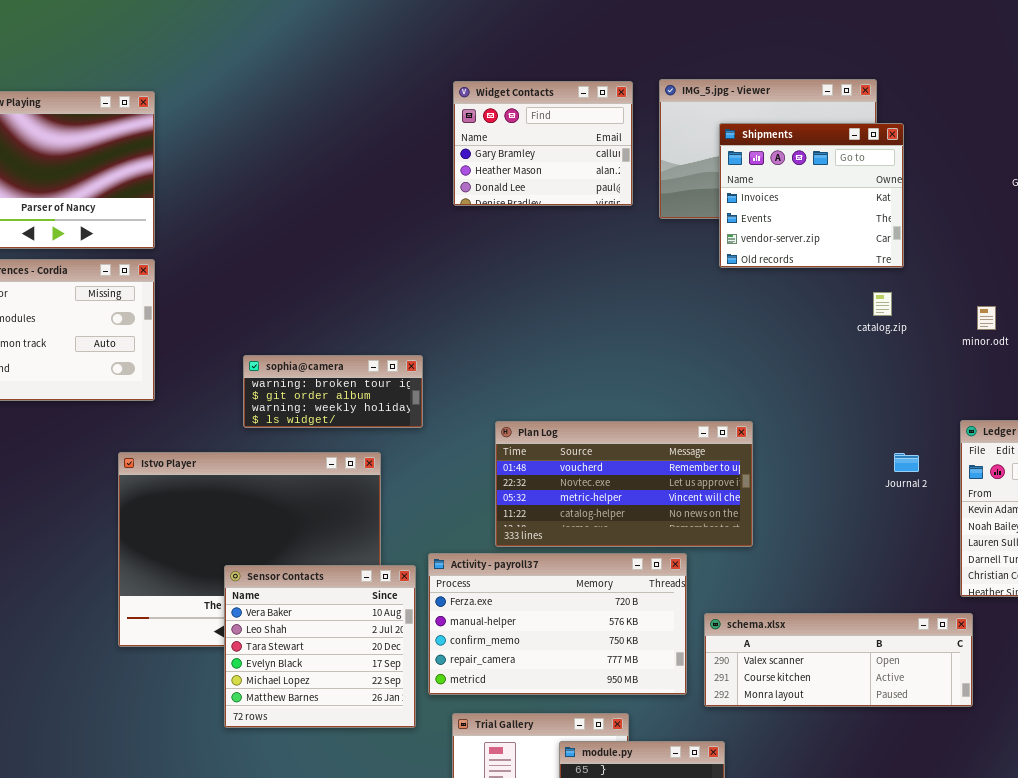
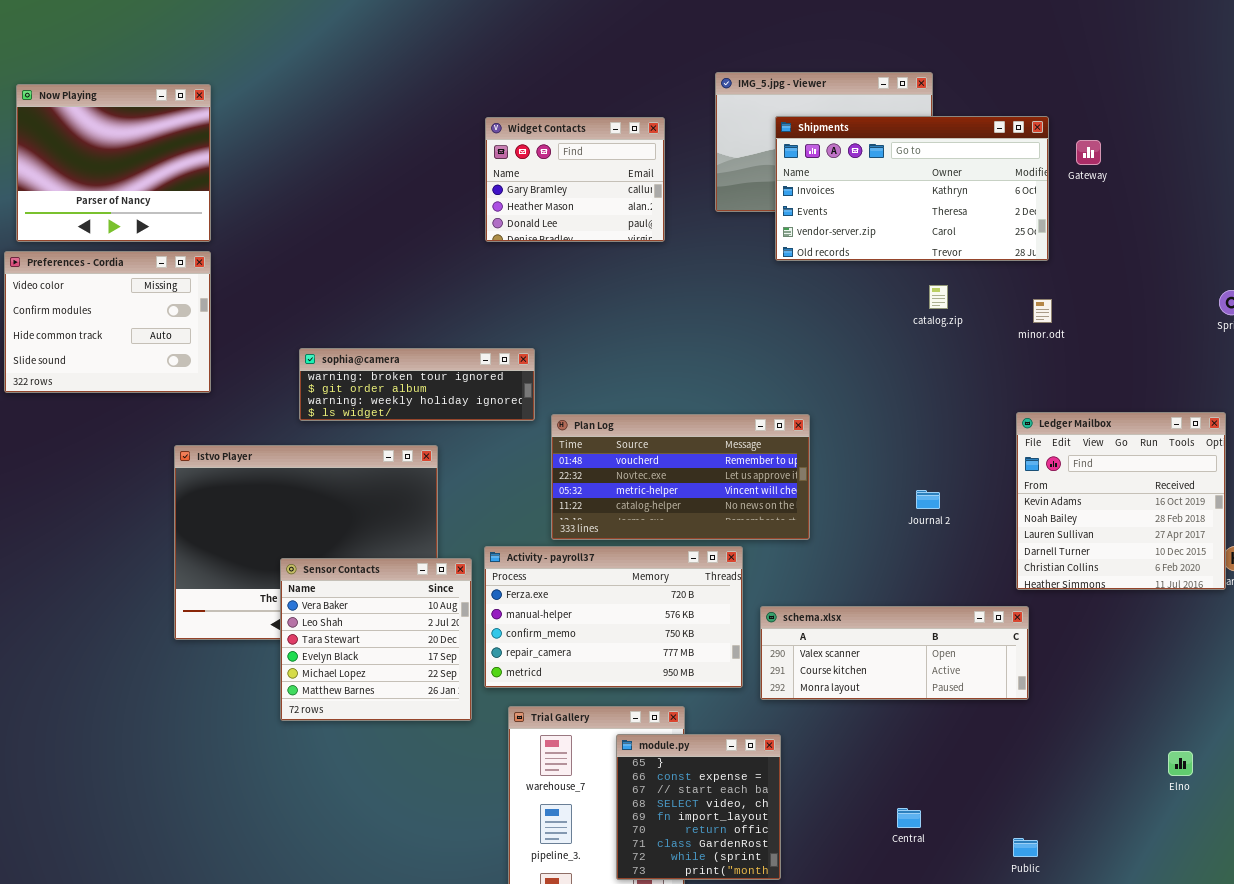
Widget Contacts: [453,81,633,206] -> [485,117,665,242], moved
Shipments: [719,123,904,268] -> [775,116,1049,261], resized
sophia@camera: [243,355,423,428] -> [299,348,535,421], resized
Journal 2: [894,453,919,472] -> [916,490,940,509], moved

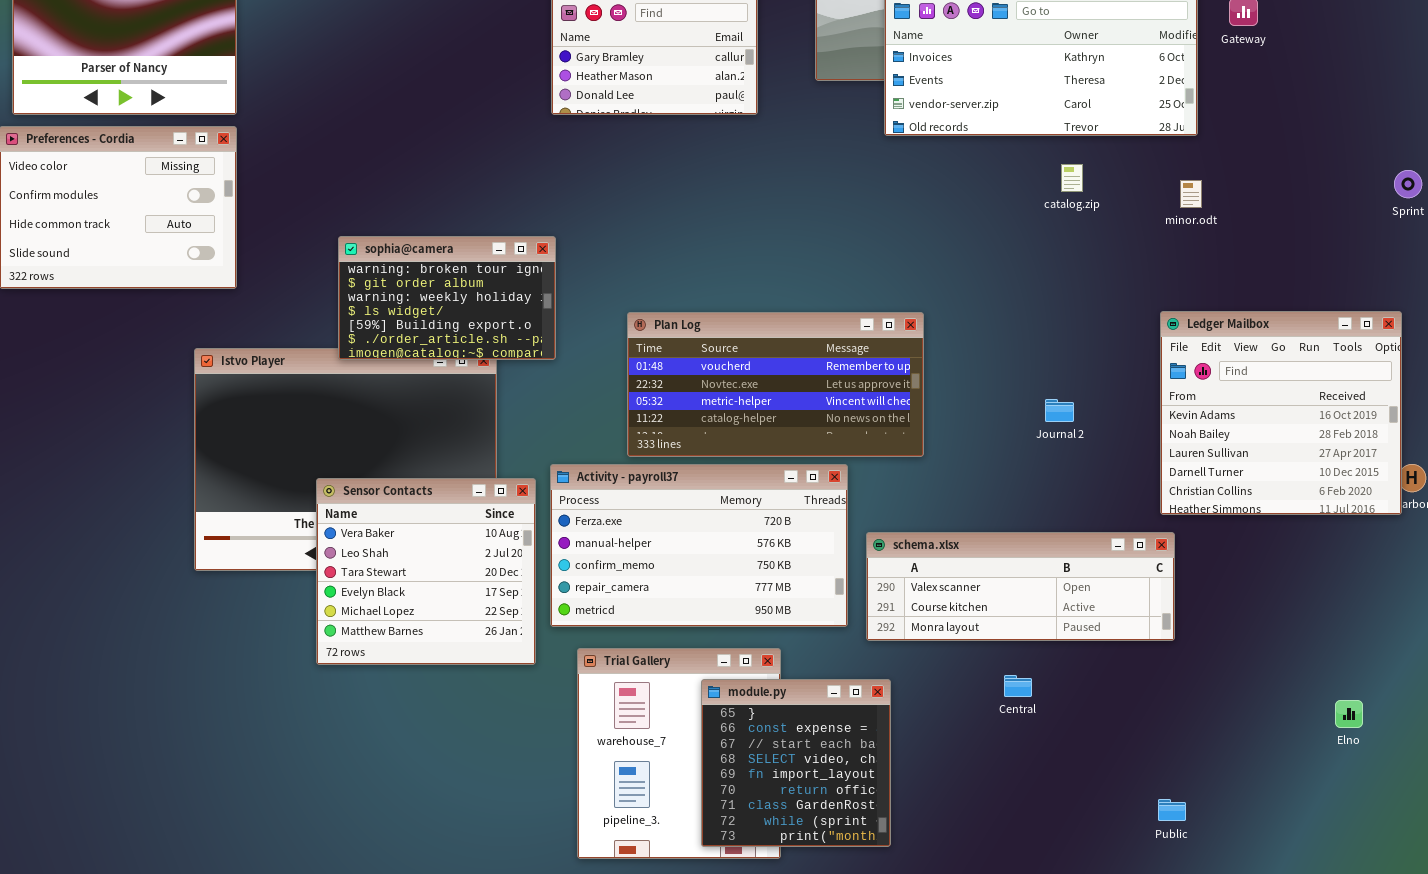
sophia@camera: [299,348,535,421] -> [338,236,556,360], resized
Central: [897,808,921,828] -> [1004,675,1032,697], moved

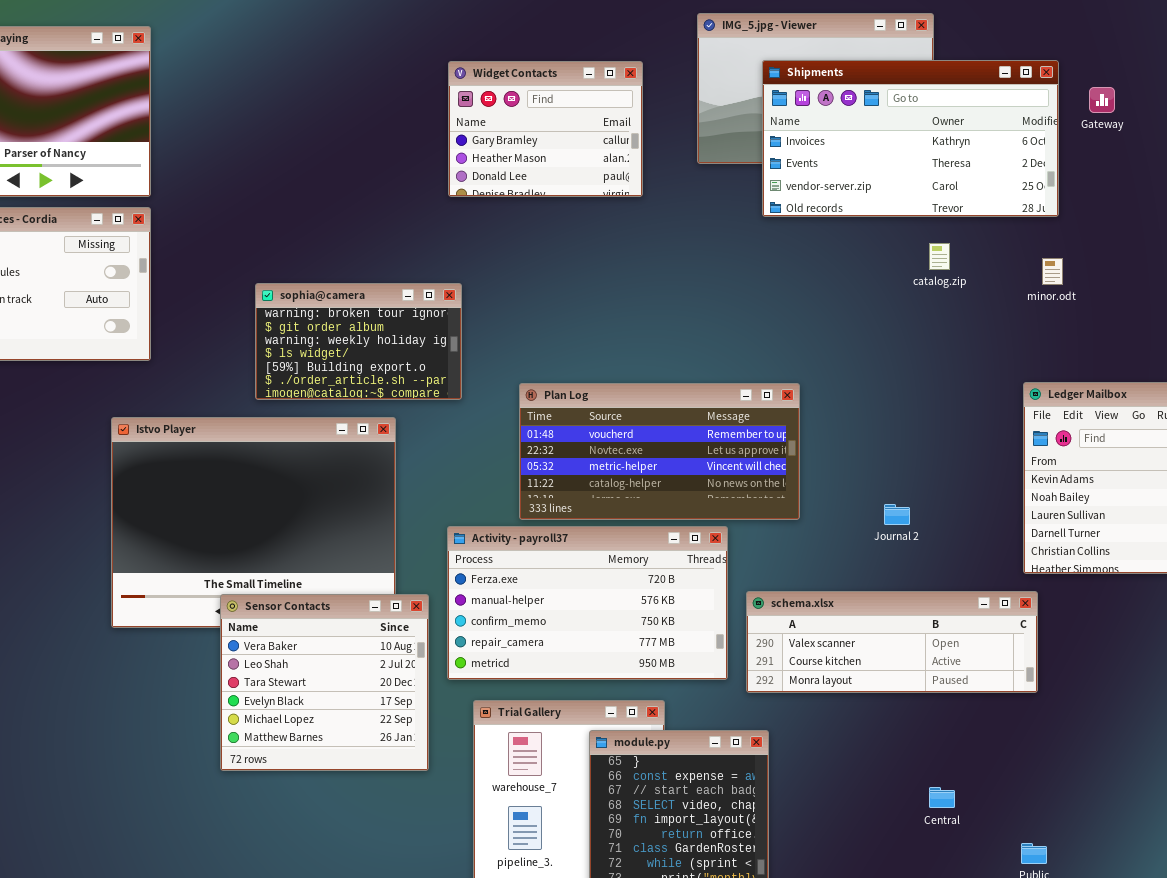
sophia@camera: [338,236,556,360] -> [255,283,462,400], moved
Journal 2: [1045,399,1074,422] -> [884,504,910,525], moved
Sensor Contacts: [316,478,536,665] -> [220,594,429,771], moved
Central: [1004,675,1032,697] -> [929,787,955,808], moved

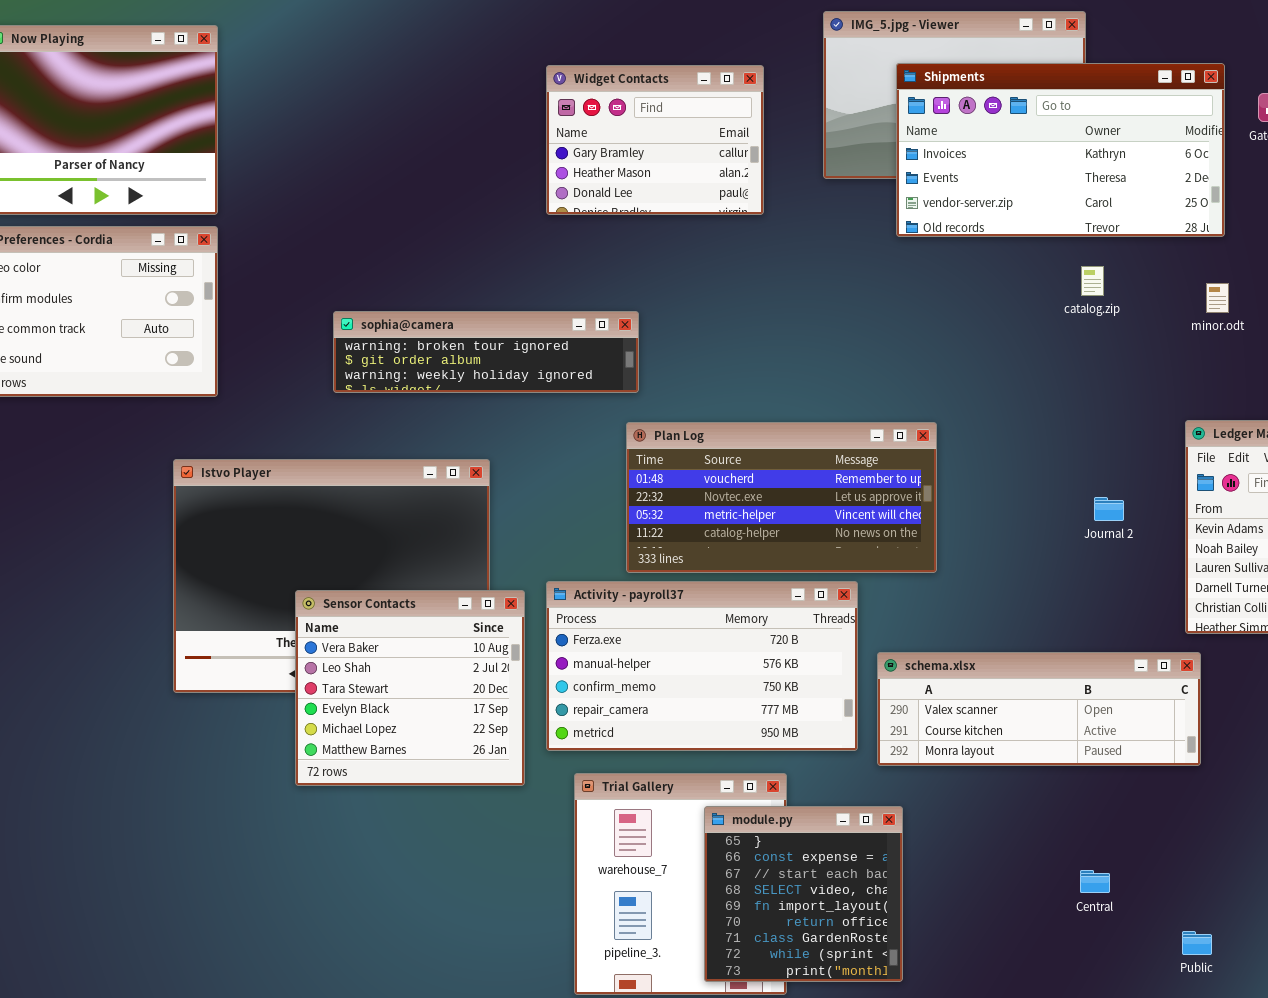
sophia@camera: [255,283,462,400] -> [333,311,639,393], resized
Journal 2: [884,504,910,525] -> [1094,497,1124,521], moved
Sensor Contacts: [220,594,429,771] -> [295,590,525,786], moved

